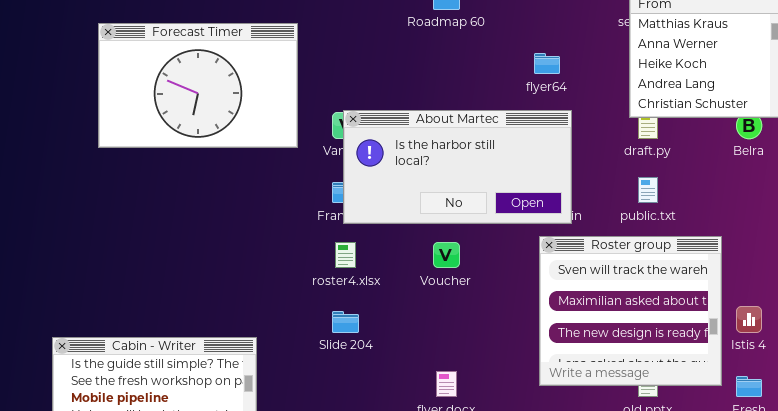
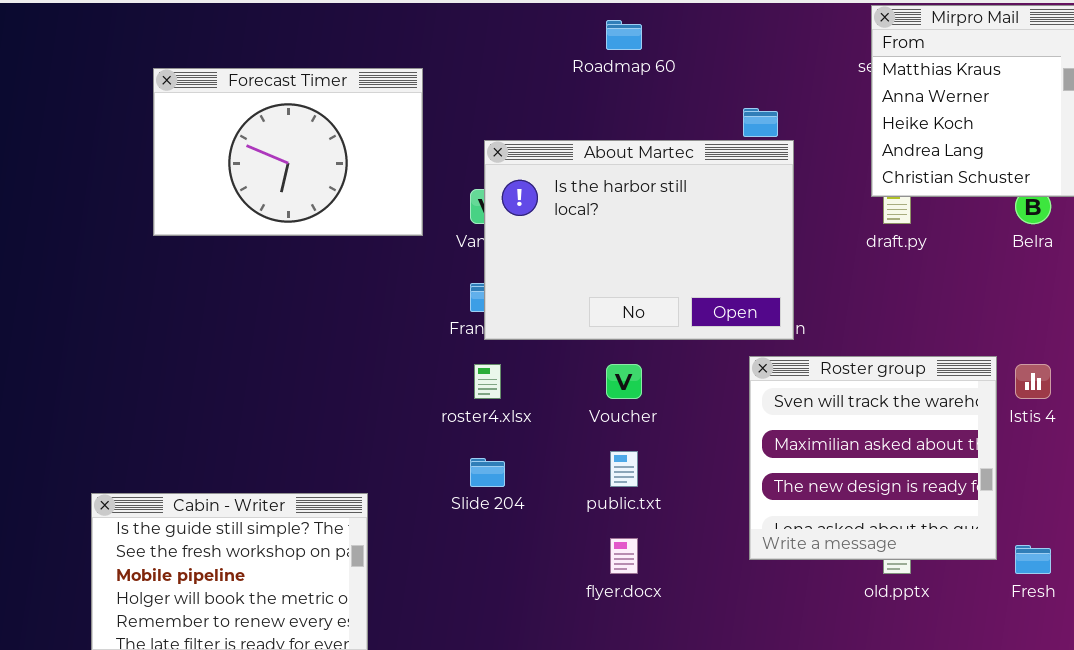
About Martec: [343,110,572,224] -> [484,140,794,340], resized
public.txt: [638,177,658,203] -> [610,451,638,487], moved
Istis 4: [736,306,762,333] -> [1015,364,1051,399], moved

